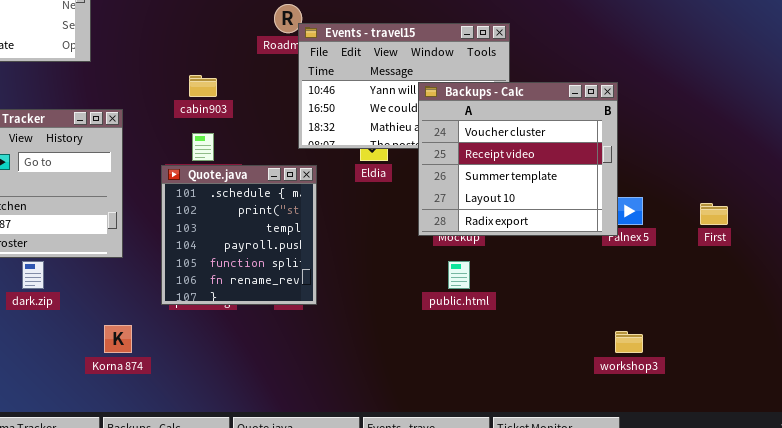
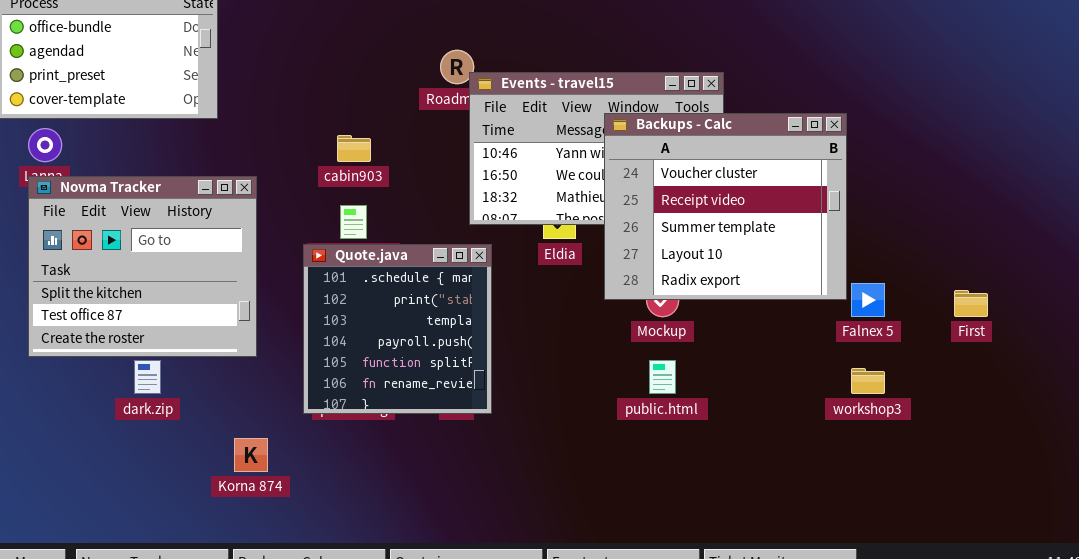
Backups - Calc: [418,82,618,236] -> [604,113,847,300], moved
workshop3: [615,331,643,353] -> [851,368,885,394], moved

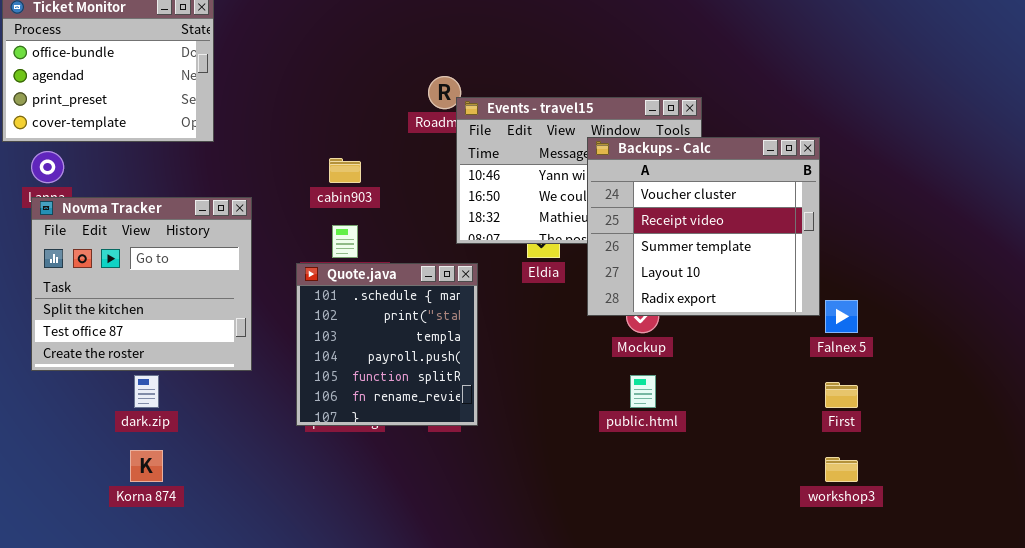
First: [954,290,988,317] -> [825,382,858,408], moved
workshop3: [851,368,885,394] -> [825,457,858,482], moved
Korna 874: [234,438,268,472] -> [130,450,163,482], moved

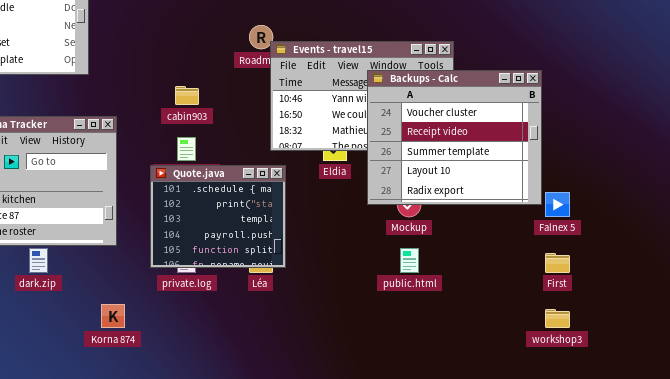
Quote.java: [296,263,478,426] -> [150,165,286,268], resized
Korna 874: [130,450,163,482] -> [101,304,125,328], moved

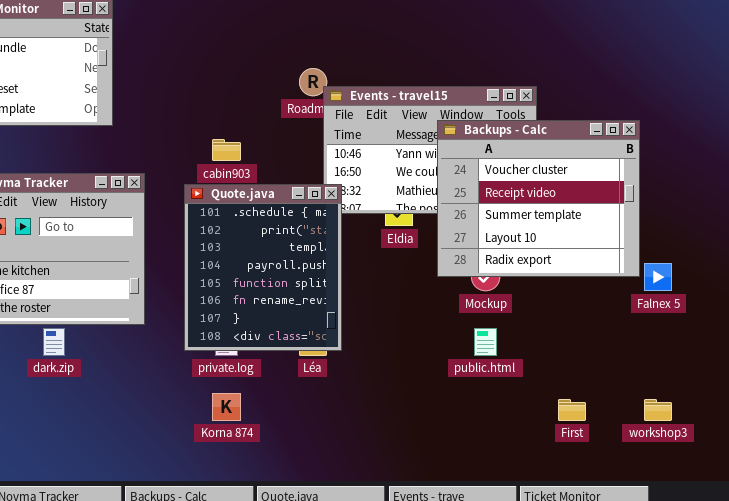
Quote.java: [150,165,286,268] -> [184,184,342,351], resized
First: [545,253,570,273] -> [558,399,586,421], moved
Korna 874: [101,304,125,328] -> [212,393,241,421], moved

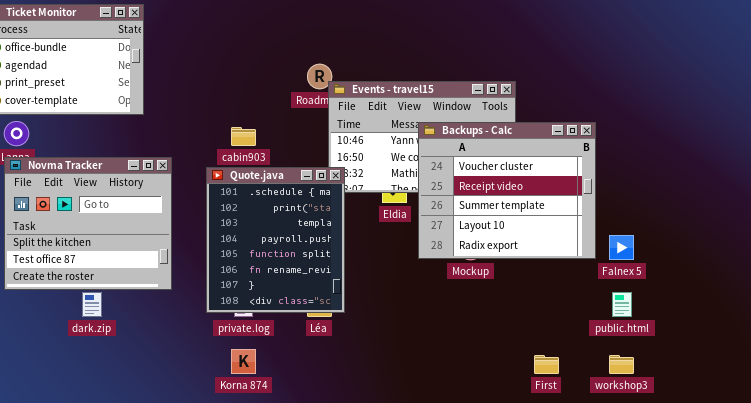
Backups - Calc: [437,120,640,277] -> [418,122,596,259], moved
public.html: [474,328,497,356] -> [612,292,632,317], moved

